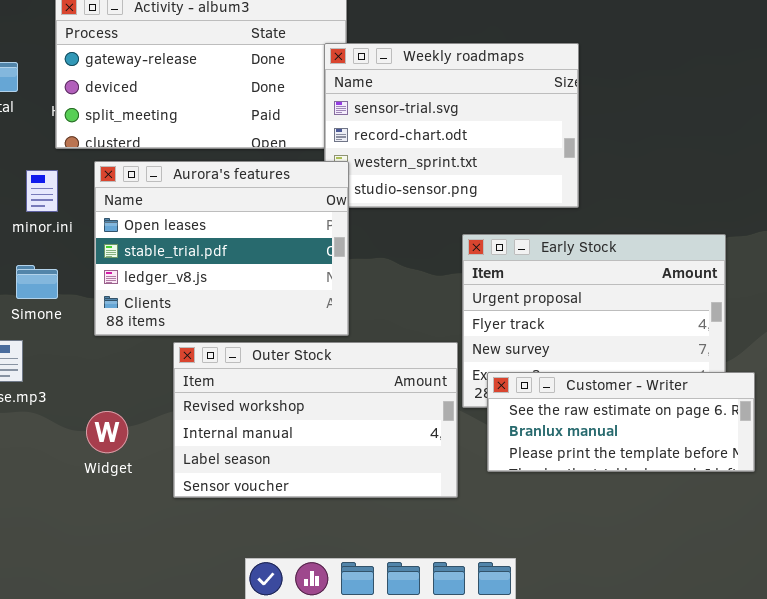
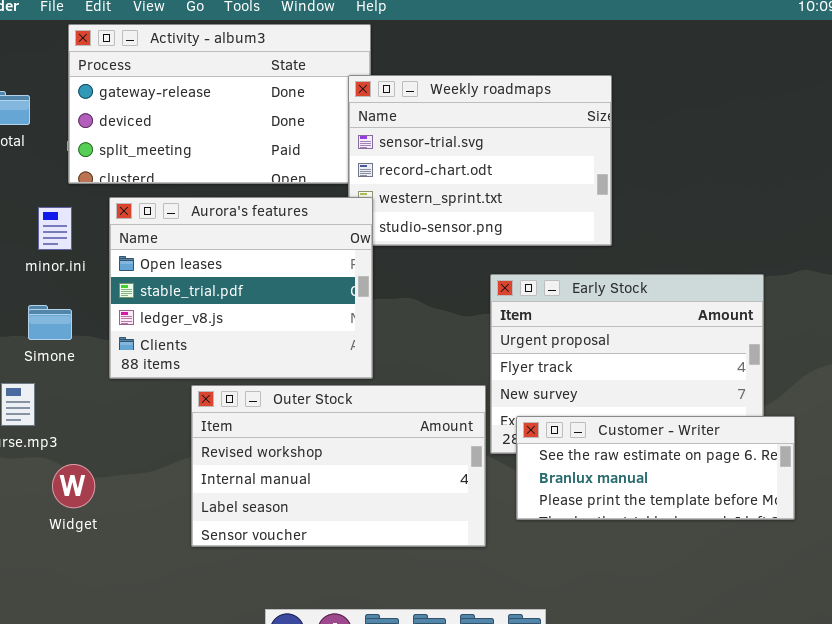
Widget: [86,411,128,453] -> [52,464,95,508], moved

